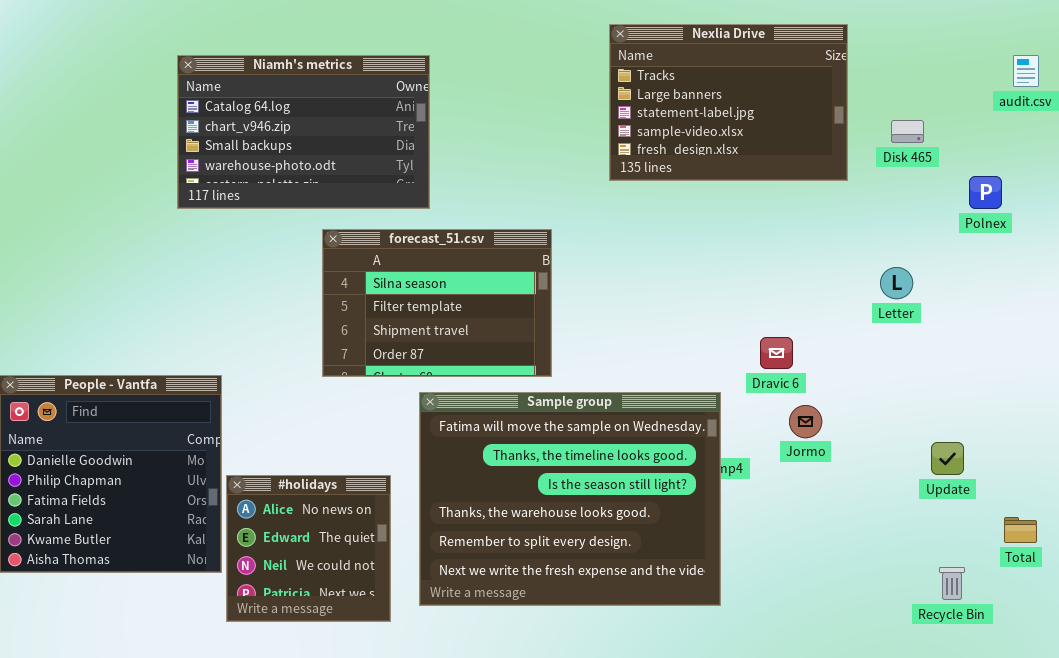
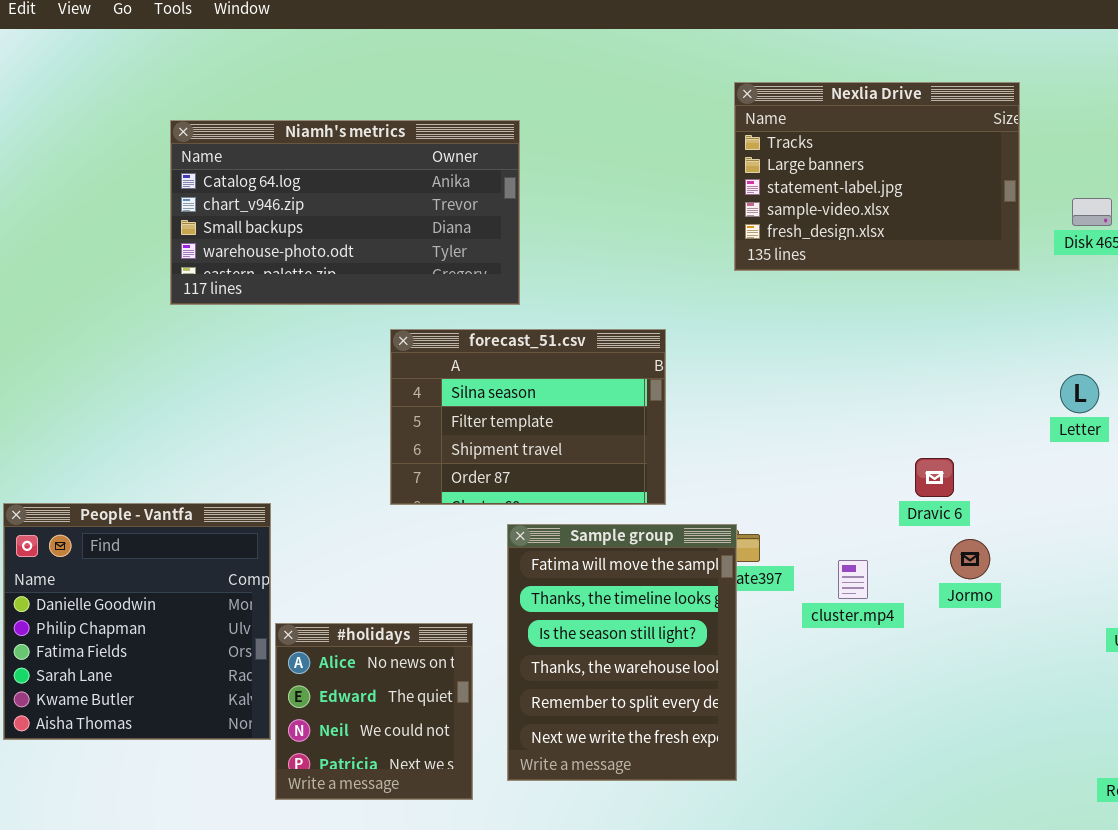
Niamh's metrics: [177,55,430,209] -> [170,120,520,305], resized
Sample group: [419,392,721,606] -> [507,524,737,781], resized

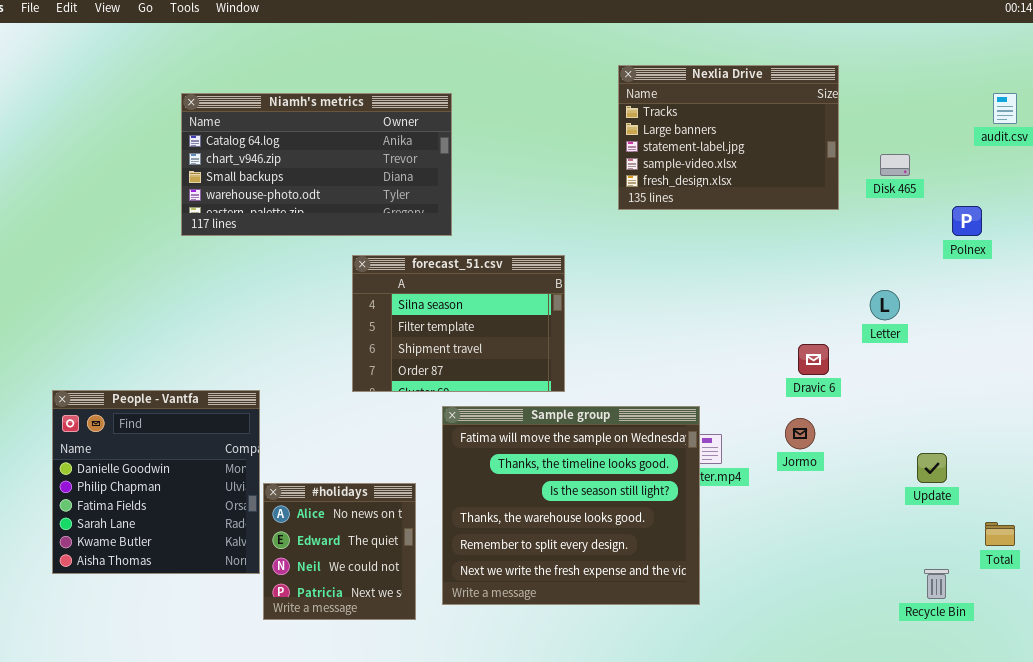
Dravic 6: [915,458,954,497] -> [798,344,829,375], moved
Sample group: [507,524,737,781] -> [442,406,700,605], resized

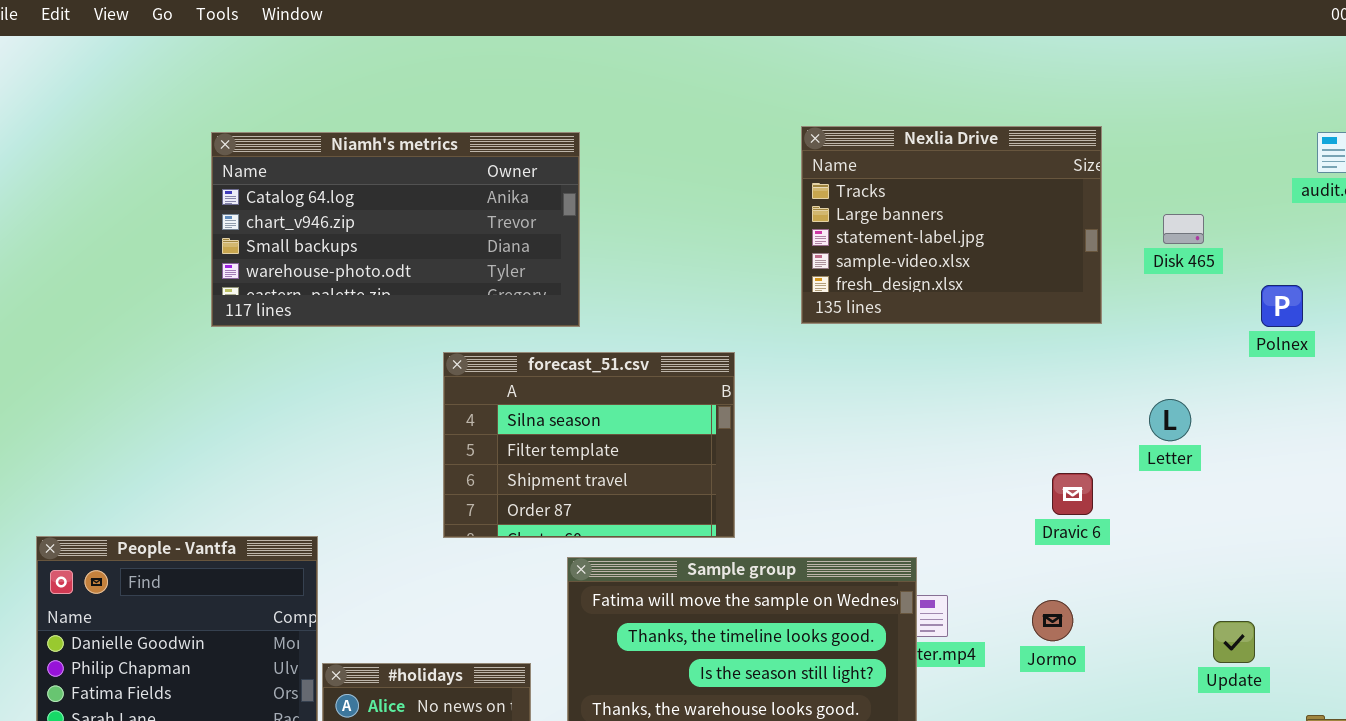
Nexlia Drive: [618,65,839,210] -> [801,126,1102,324], moved
Jormo: [785,418,815,449] -> [1032,600,1073,641], moved

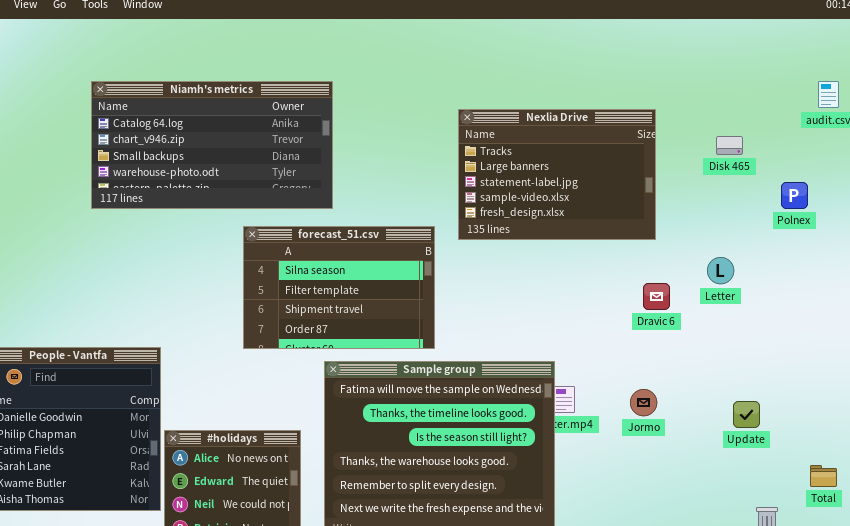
Nexlia Drive: [801,126,1102,324] -> [458,109,656,240], moved
Dravic 6: [1052,473,1093,515] -> [643,283,670,310], moved
Update: [1213,621,1255,663] -> [733,401,760,428], moved

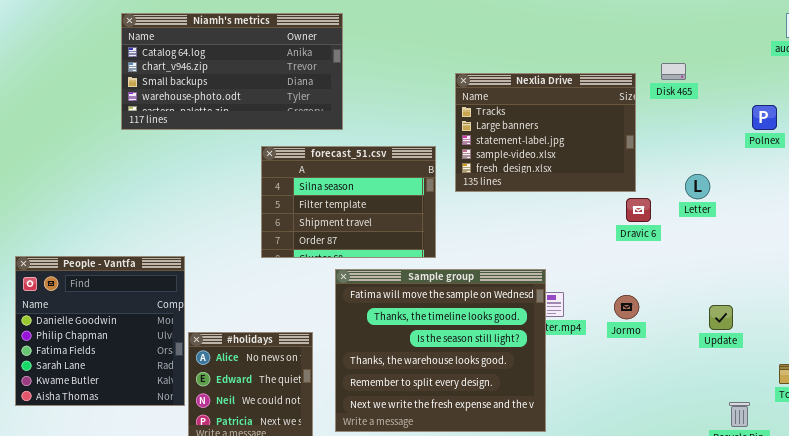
Nexlia Drive: [458,109,656,240] -> [455,73,636,192], moved
Disk 465: [716,136,743,155] -> [661,63,686,80], moved

